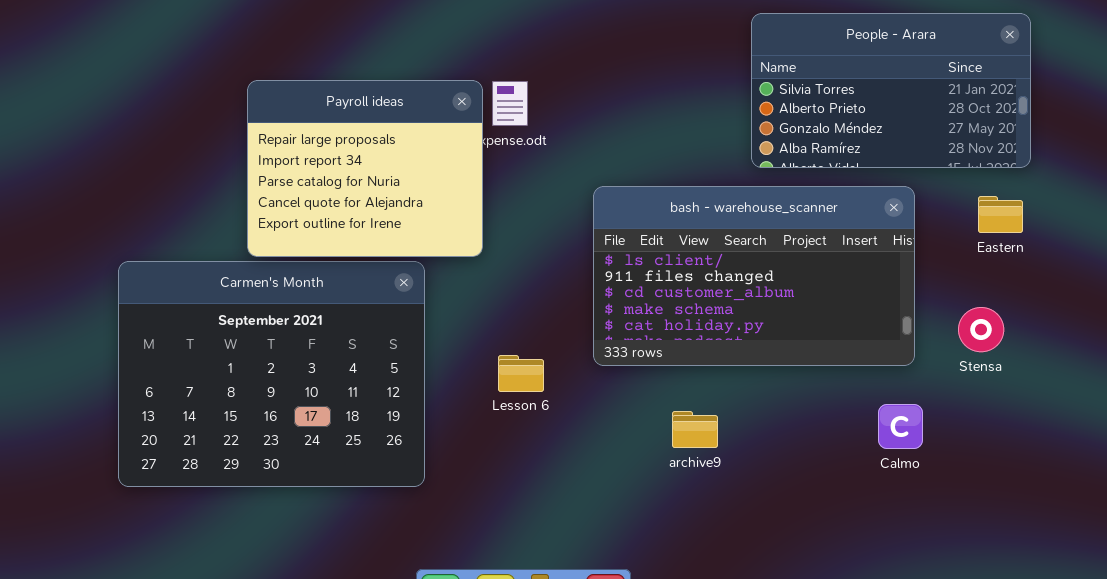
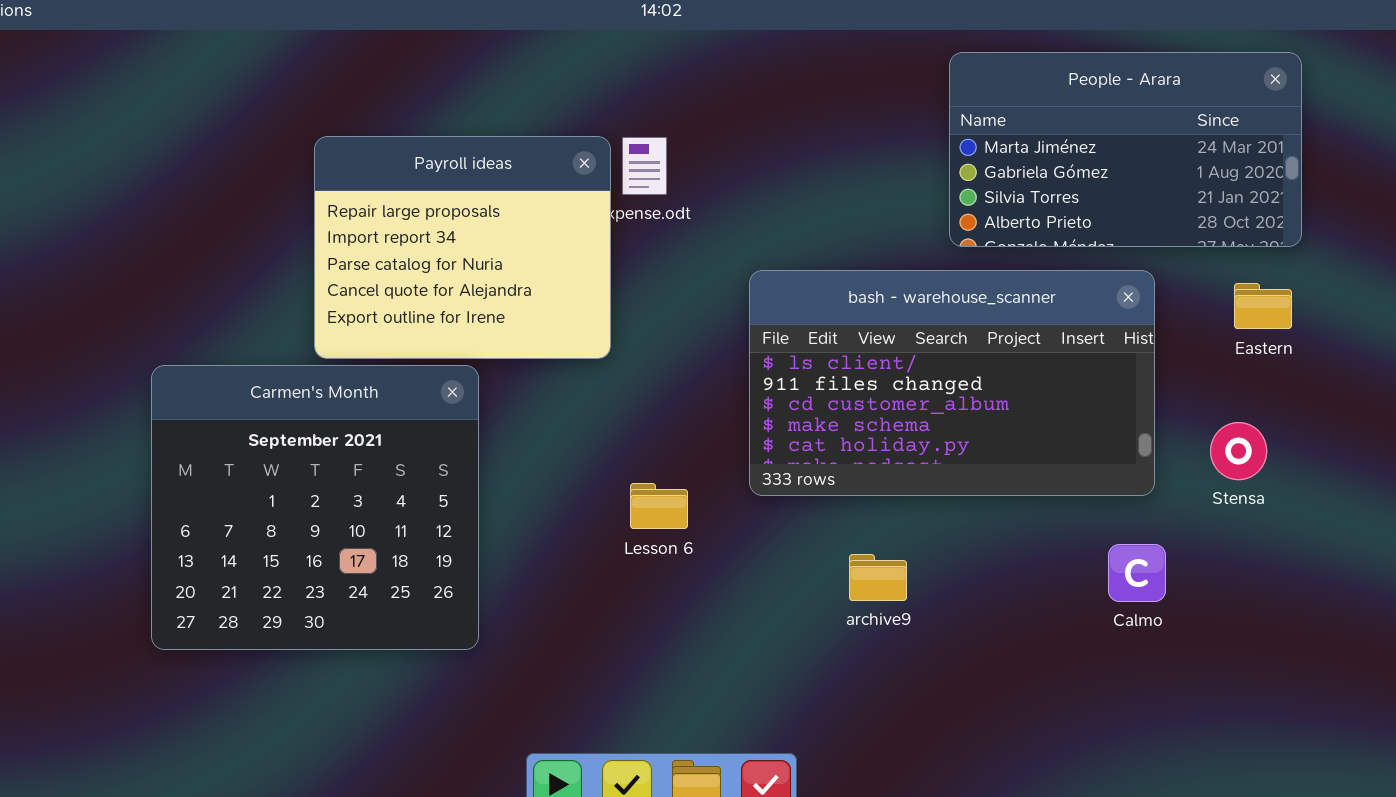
People - Arara: [751,13,1031,168] -> [949,52,1302,247], scrolled up 2 rows
Carmen's Month: [118,261,425,487] -> [151,365,479,650], resized

